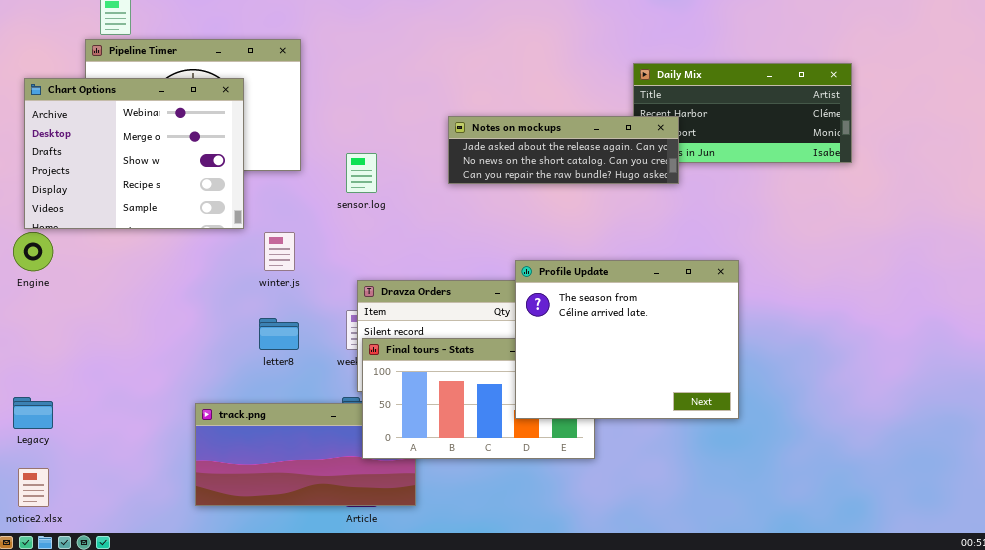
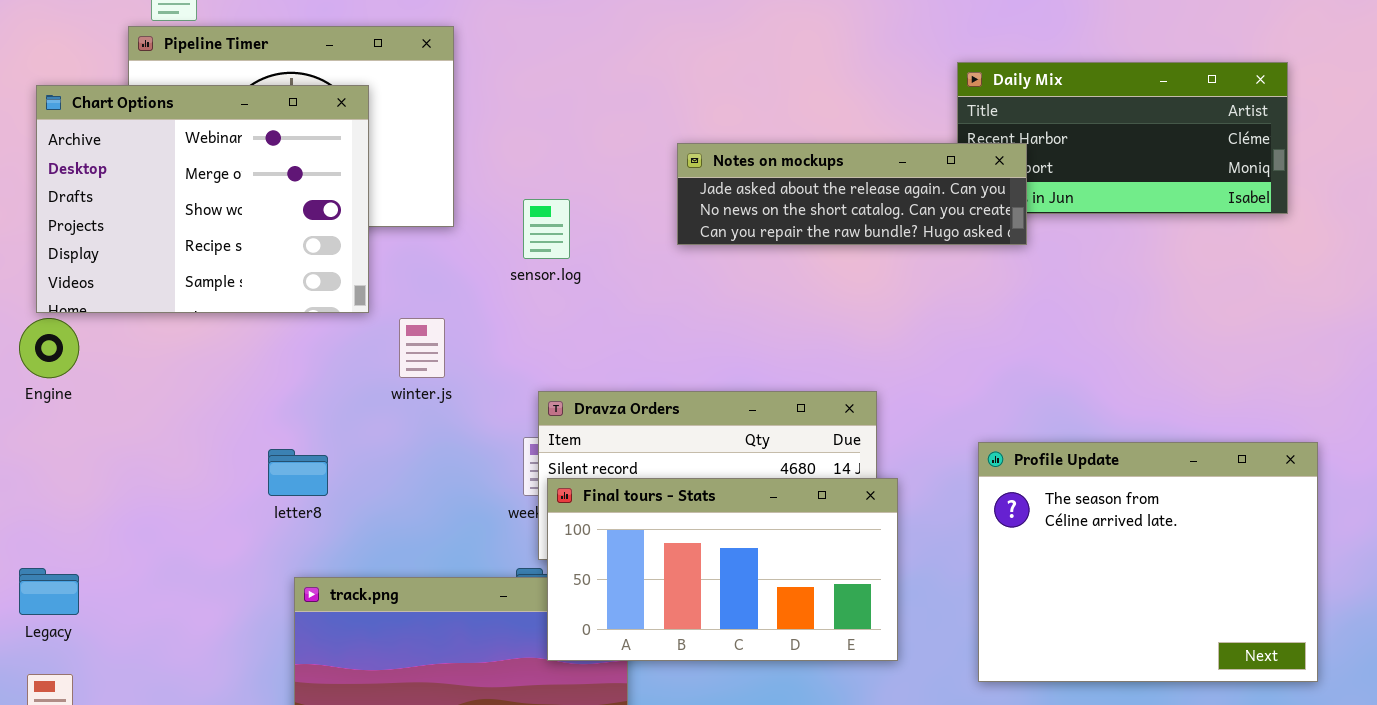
Profile Update: [515,260,739,419] -> [978,442,1318,682], moved
letter8: [259,318,299,350] -> [268,449,328,496], moved

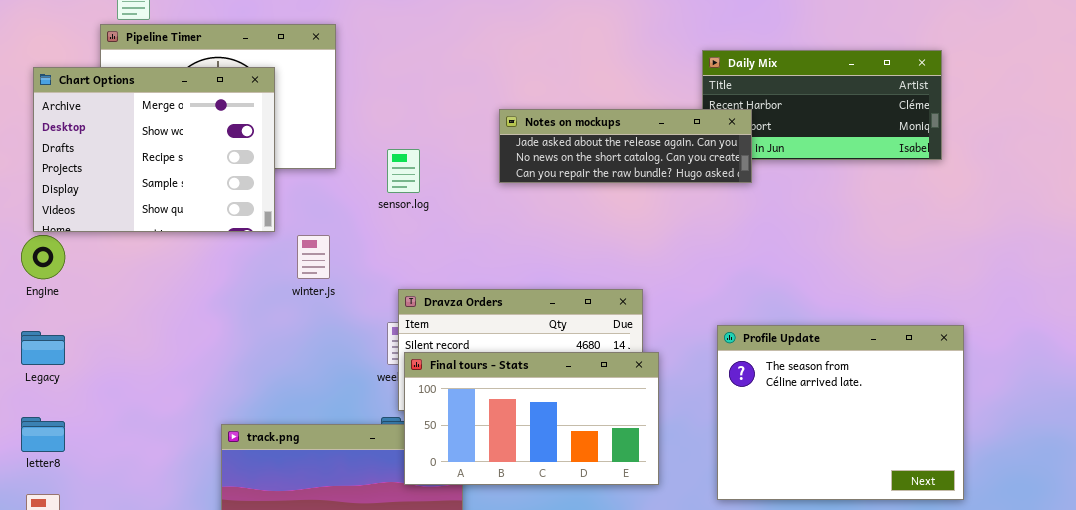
Chart Options: [36,85,369,313] -> [33,67,275,232], scrolled down 1 row
letter8: [268,449,328,496] -> [21,417,65,452], moved
Legacy: [19,568,79,615] -> [21,331,65,365], moved

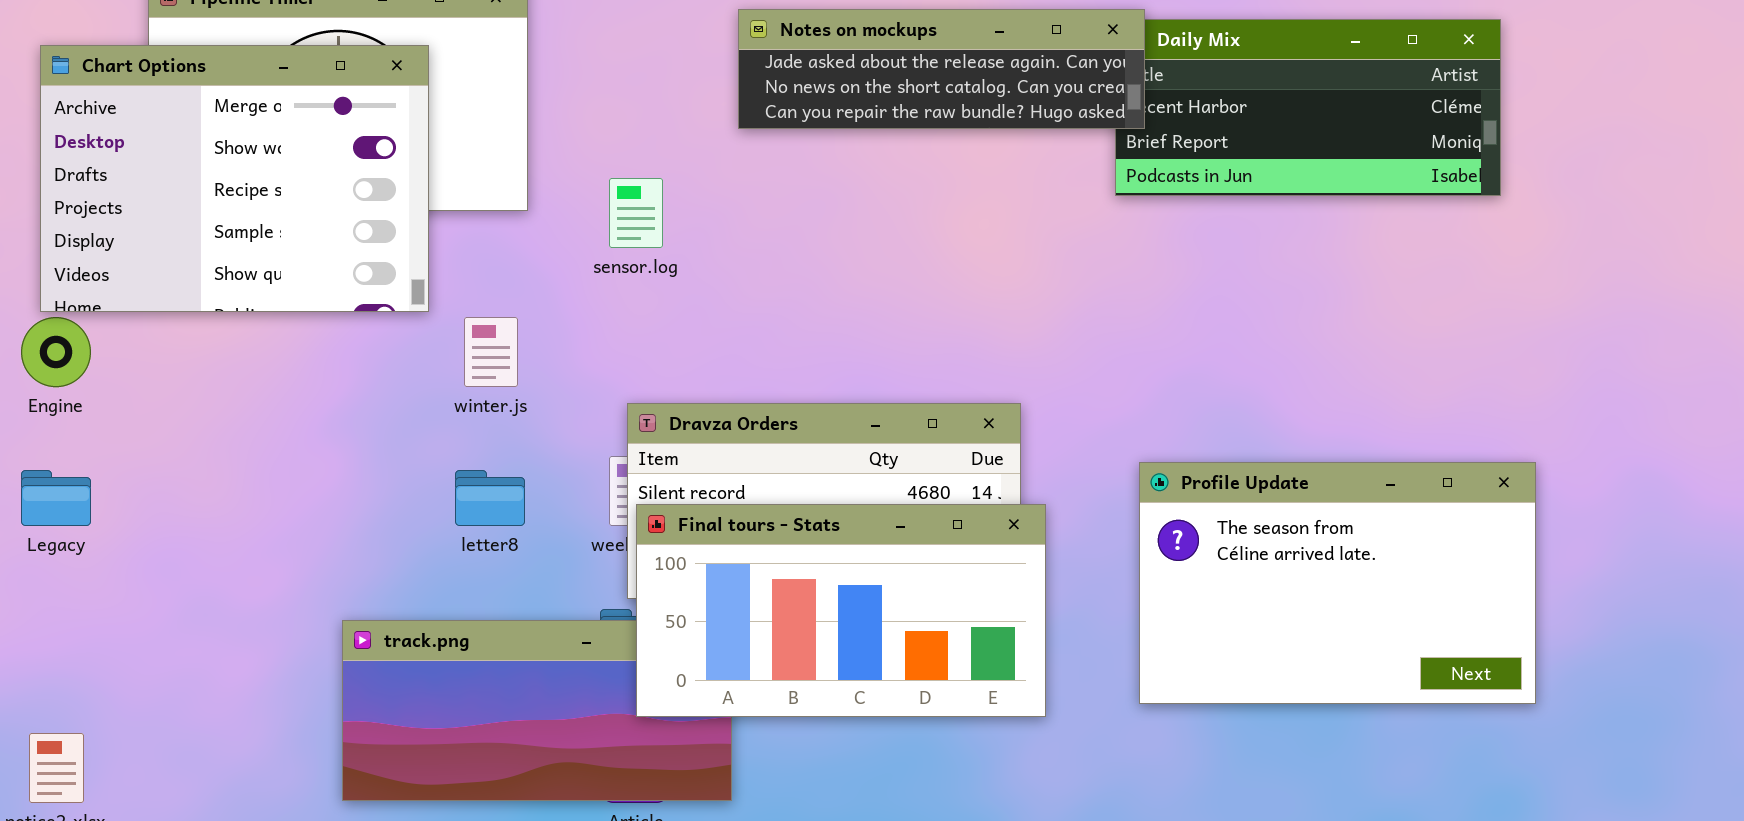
Notes on mockups: [499,109,752,183] -> [738,9,1145,129], moved
Profile Update: [717,325,964,500] -> [1139,462,1536,704], resized
letter8: [21,417,65,452] -> [455,470,525,526], moved

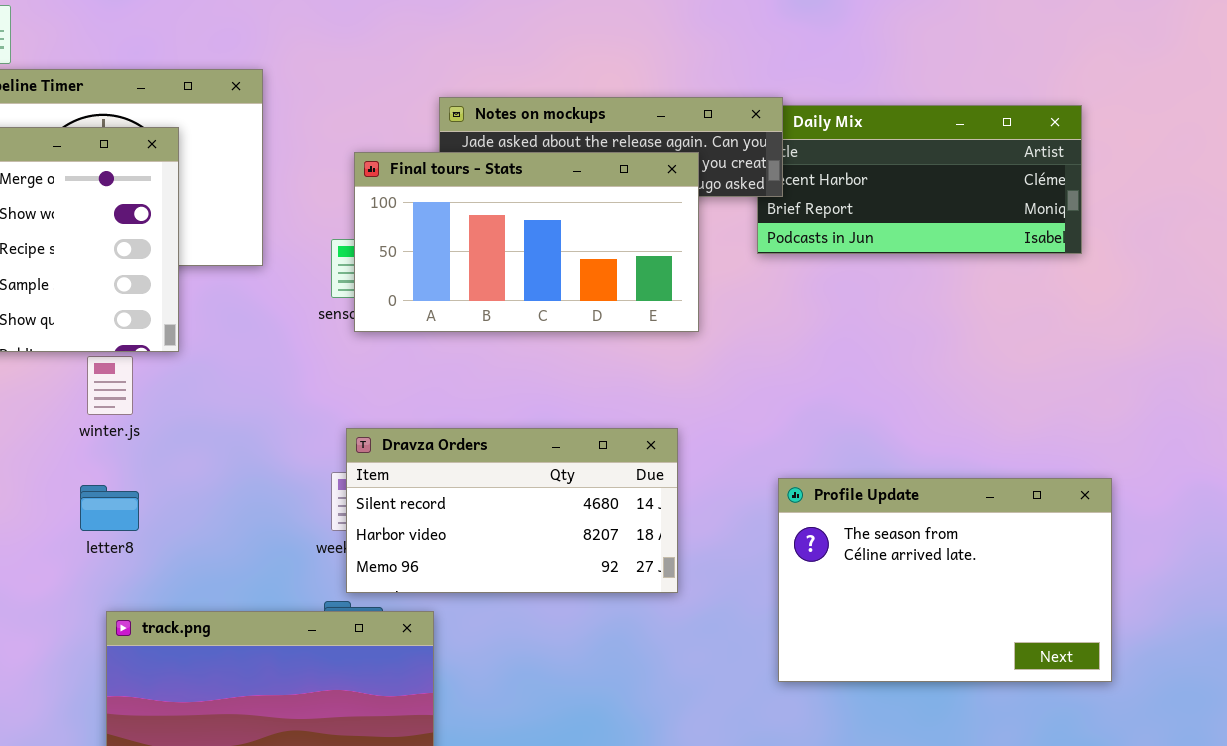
winter.js: [464,317,518,387] -> [87,356,133,415], moved
letter8: [455,470,525,526] -> [80,485,139,531], moved
Final tours - Stats: [636,504,1046,717] -> [354,152,699,332], moved

